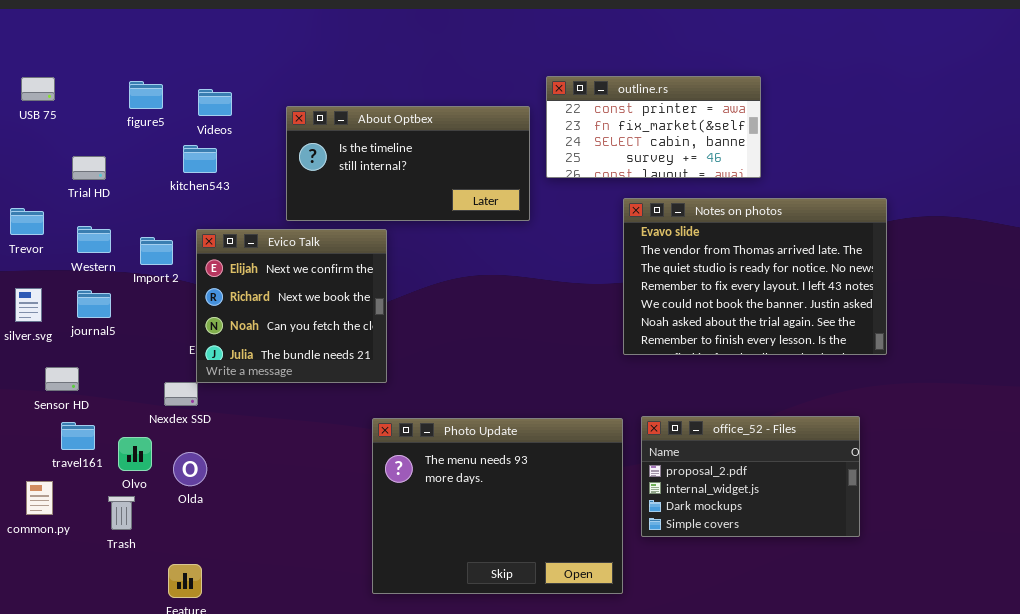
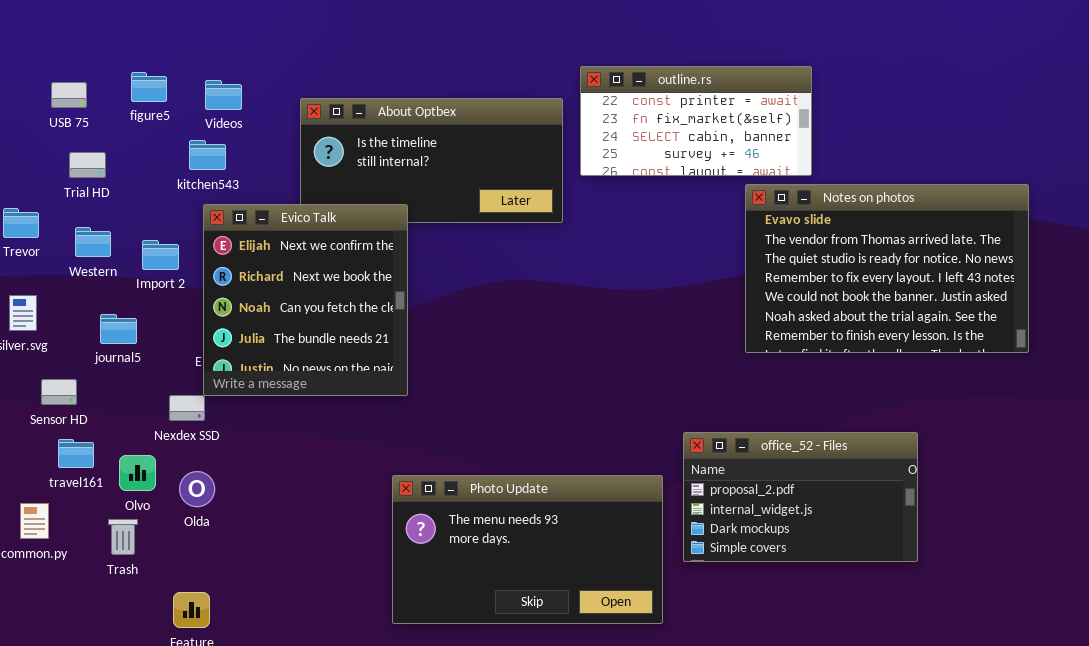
USB 75: [21,77,55,101] -> [51,82,87,108], moved
Notes on photos: [623,198,887,355] -> [745,184,1029,353], moved
Evico Talk: [196,229,387,383] -> [203,204,408,396], resized
journal5: [77,290,111,318] -> [100,314,137,344], moved
Photo Update: [372,418,623,594] -> [392,475,663,624], resized

